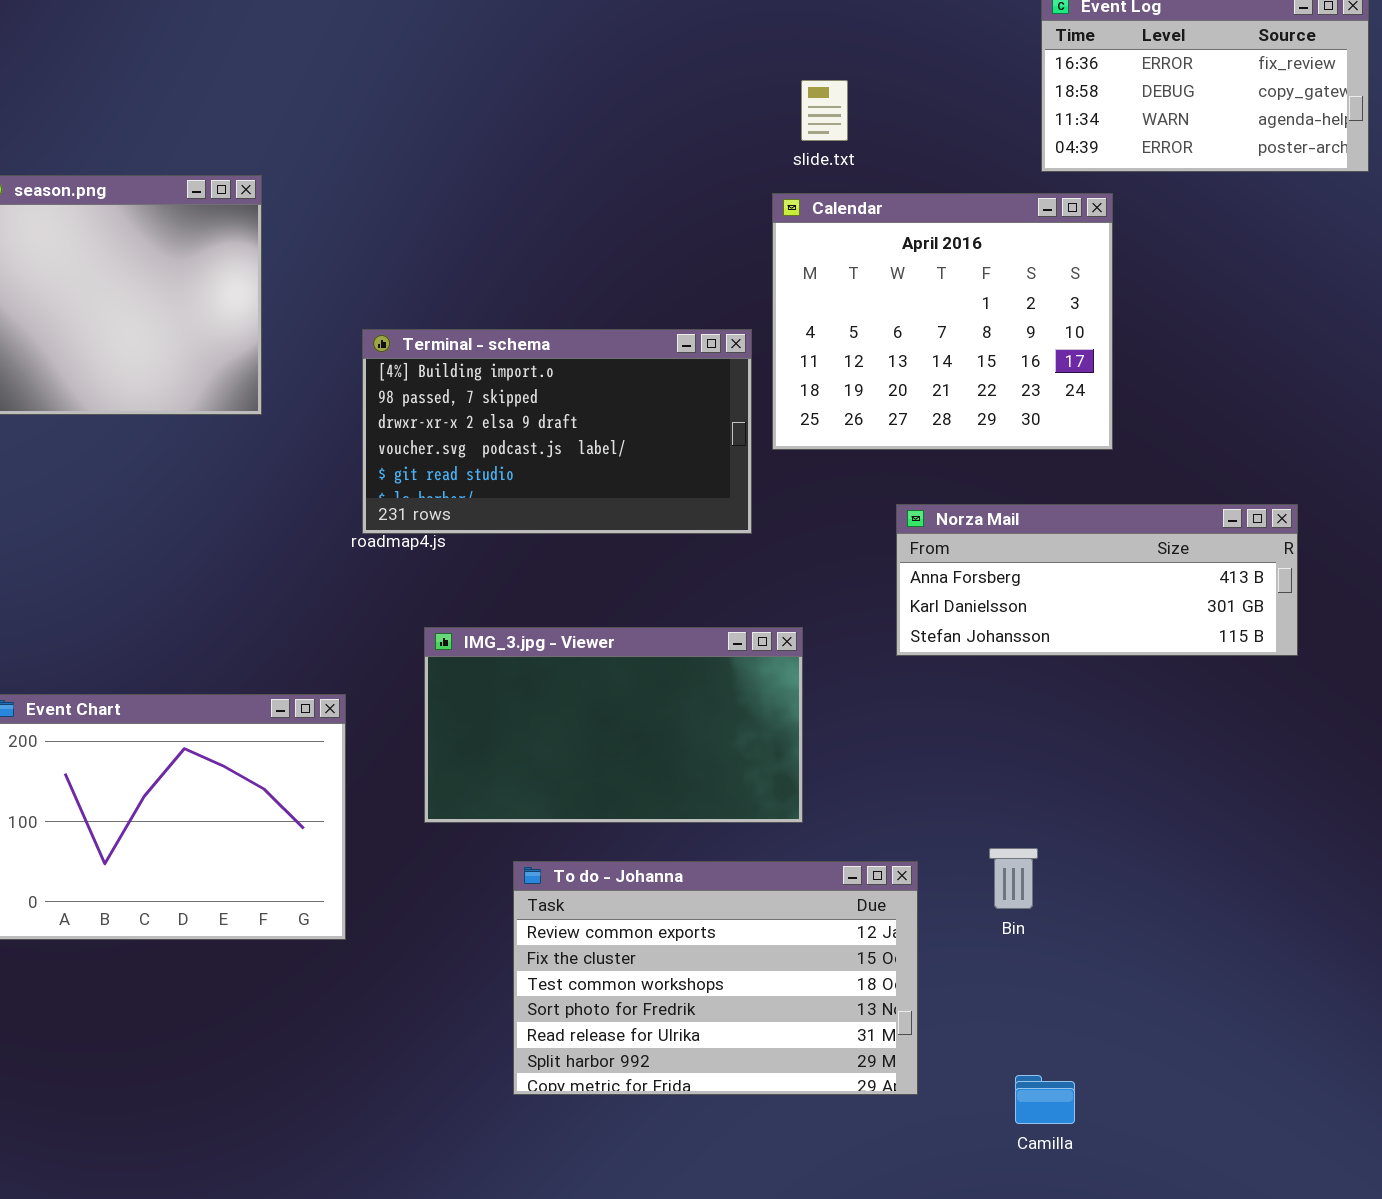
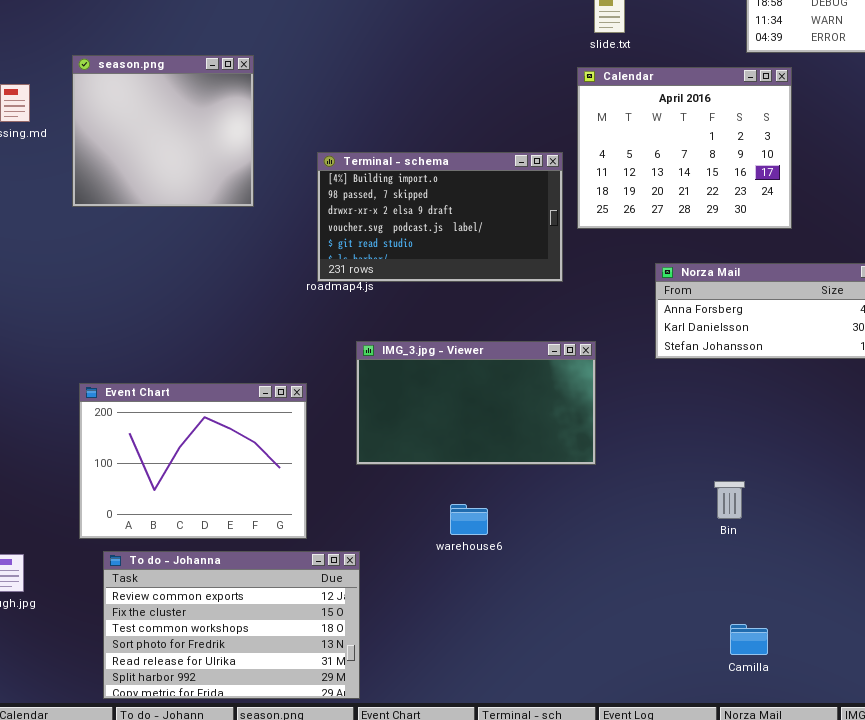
To do - Johanna: [513,861,918,1095] -> [103,551,360,699], moved

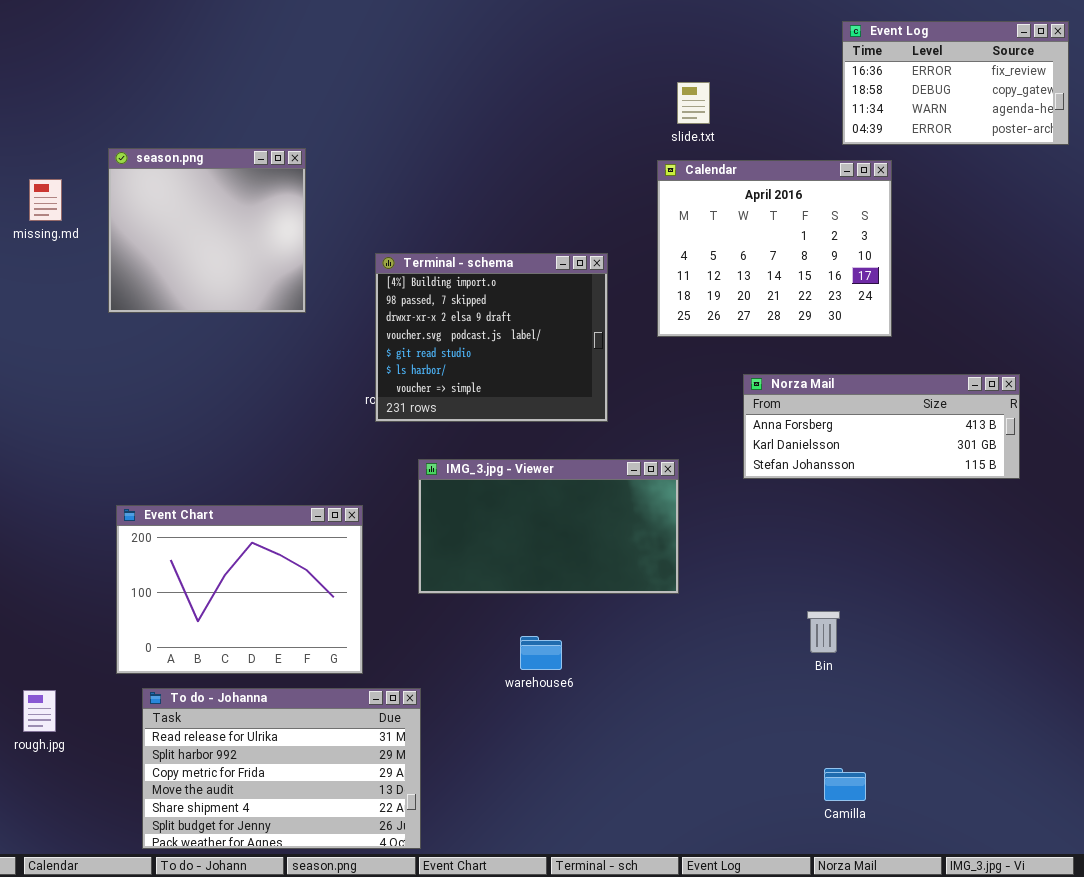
Terminal - schema: [317,152,563,282] -> [375,253,608,422], resized
To do - Johanna: [103,551,360,699] -> [142,688,421,849], scrolled down 4 rows

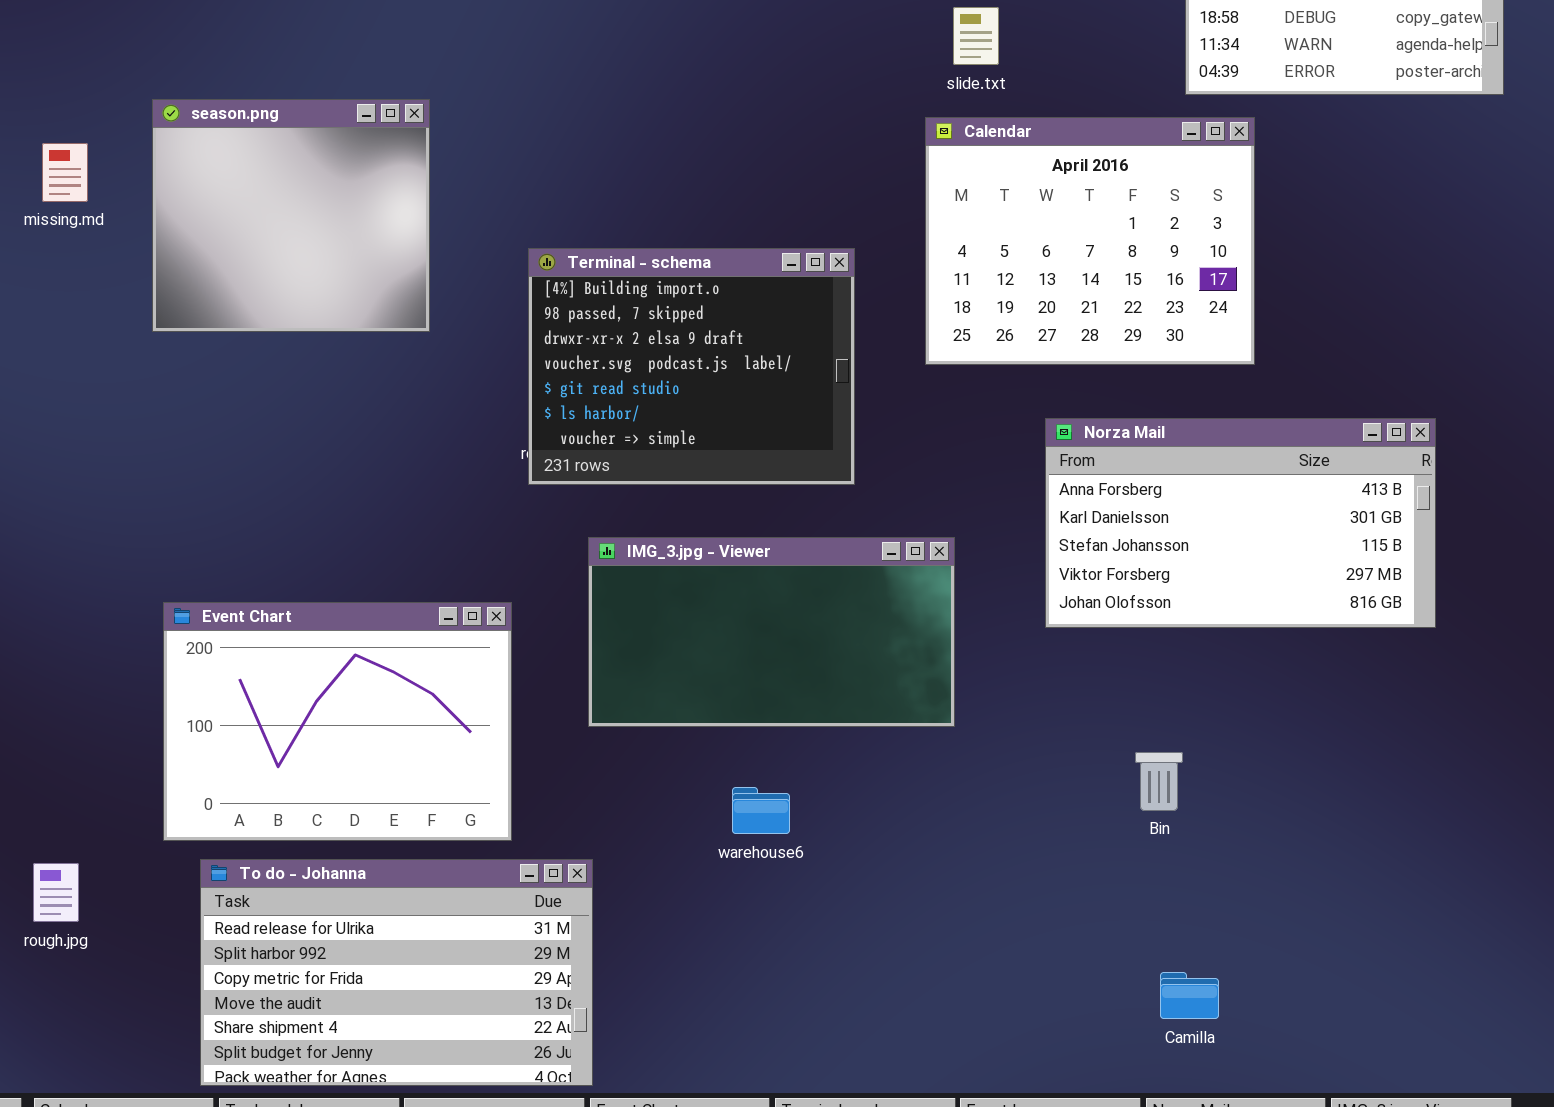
Norza Mail: [743,374,1020,479] -> [1045,418,1436,628], resized

